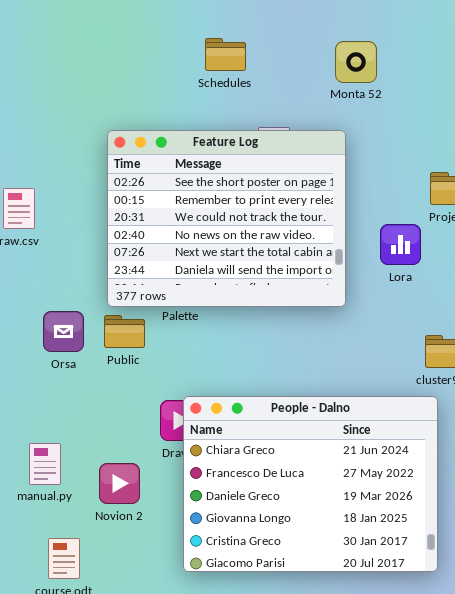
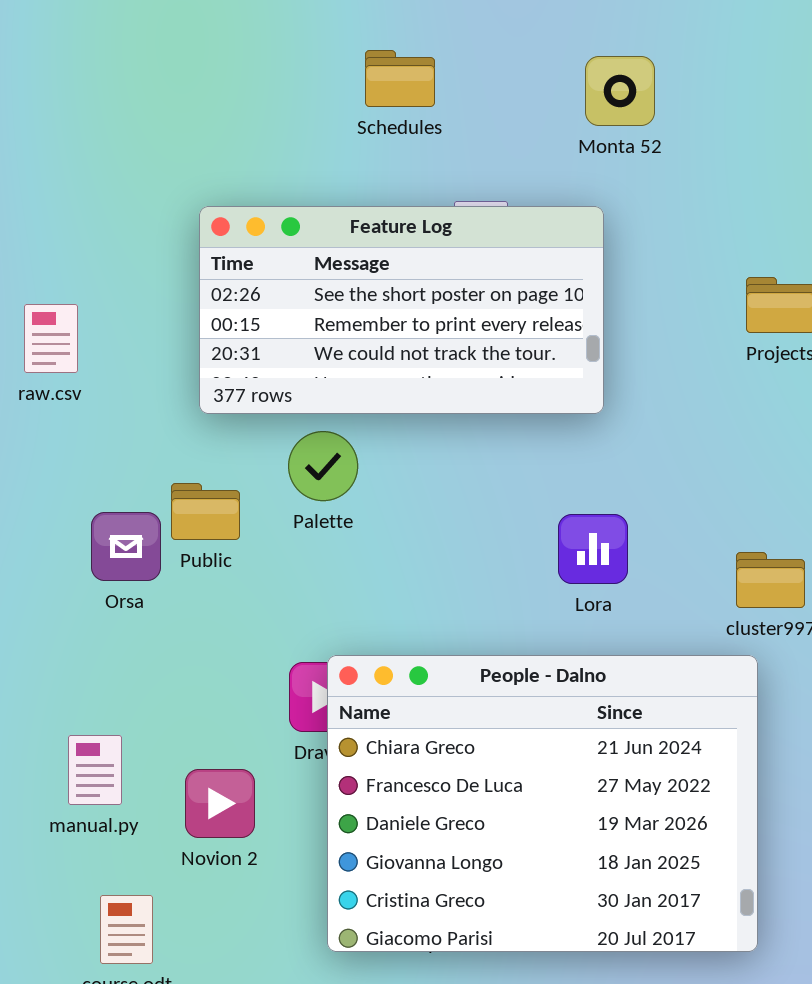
Feature Log: [107,130,346,307] -> [199,206,604,414], resized
Lora: [380,224,421,265] -> [558,514,628,584], moved
Public: [104,315,145,348] -> [171,483,240,540], moved

